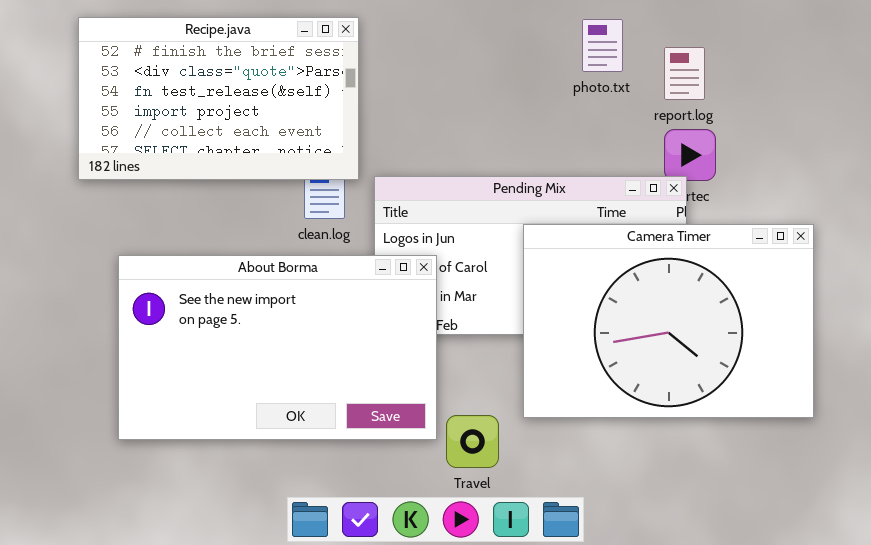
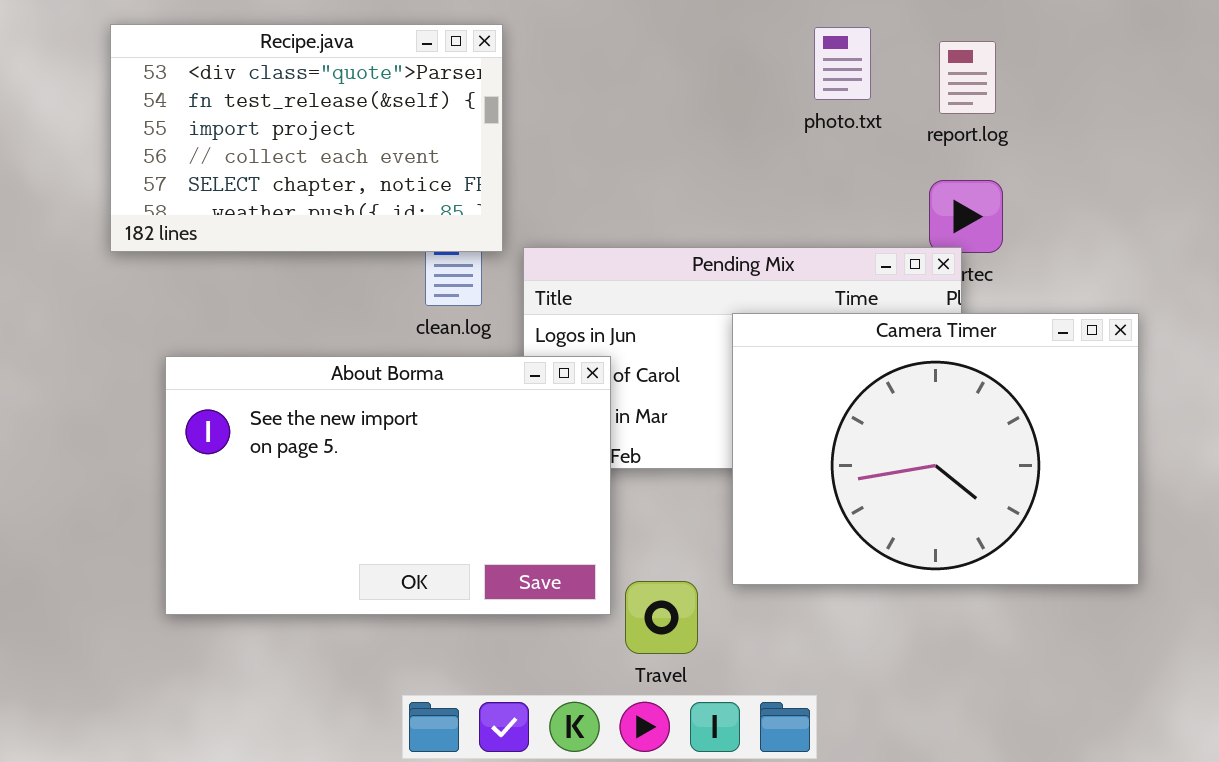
Recipe.java: [78,17,359,180] -> [110,24,503,252], scrolled down 1 row
report.log: [664,47,705,100] -> [939,41,996,114], moved

